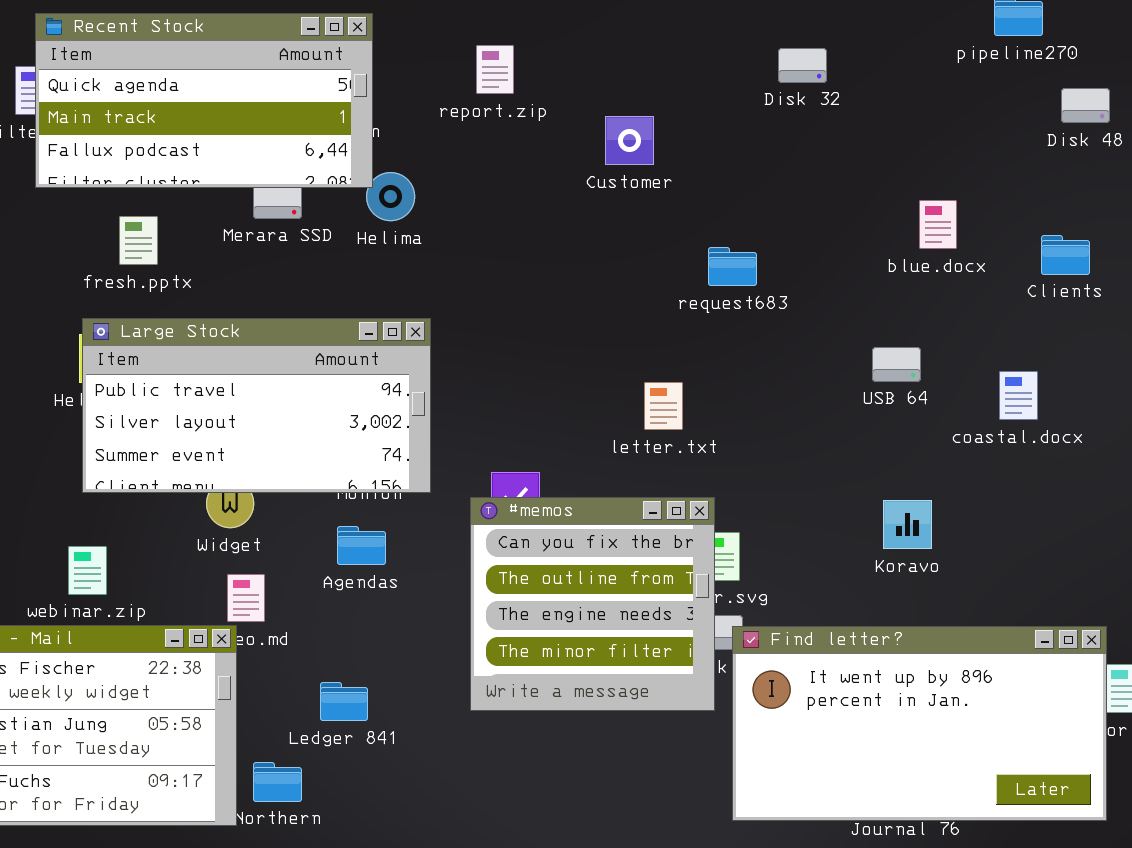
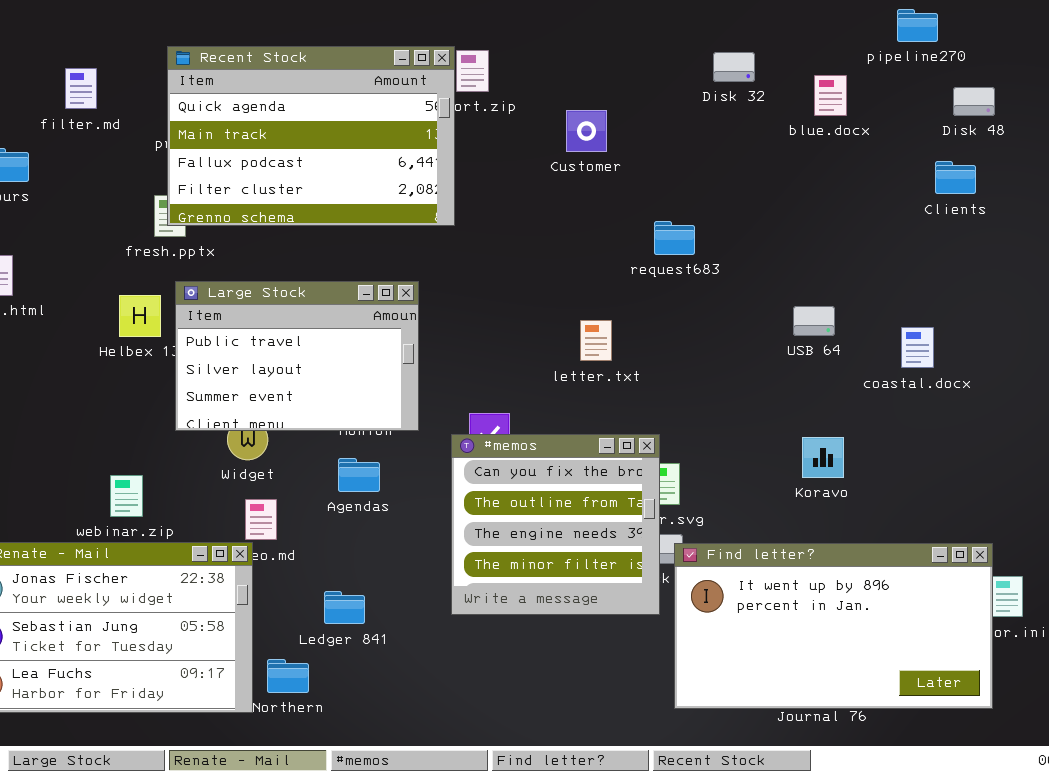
Recent Stock: [35,13,373,188] -> [167,46,455,226], moved, resized
blue.docx: [919,200,957,249] -> [814,75,847,116], moved
Clients: [1041,235,1090,275] -> [935,161,976,194], moved
Large Stock: [82,318,431,493] -> [175,281,419,431], resized
letter.txt: [644,382,683,430] -> [580,320,612,361], moved

